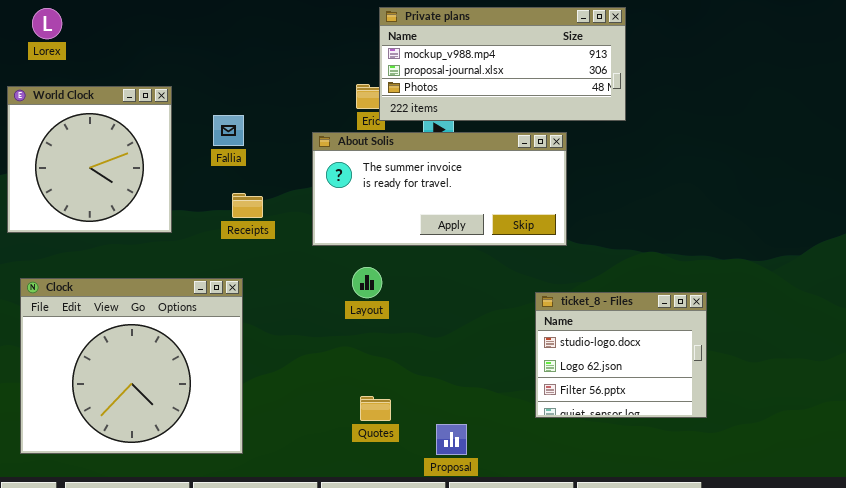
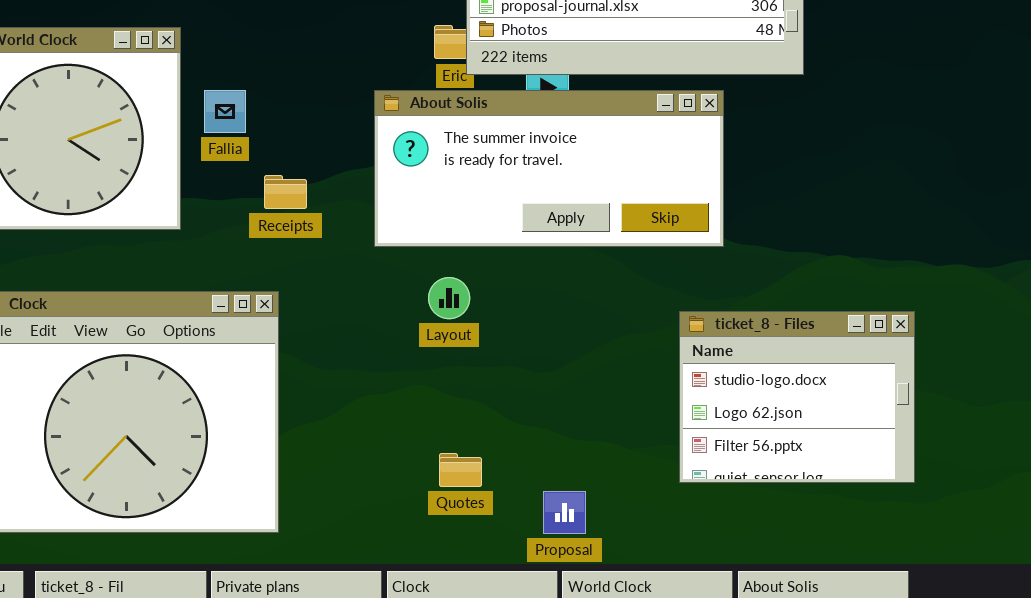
Fallia: [213,115,244,146] -> [204,90,246,133], moved

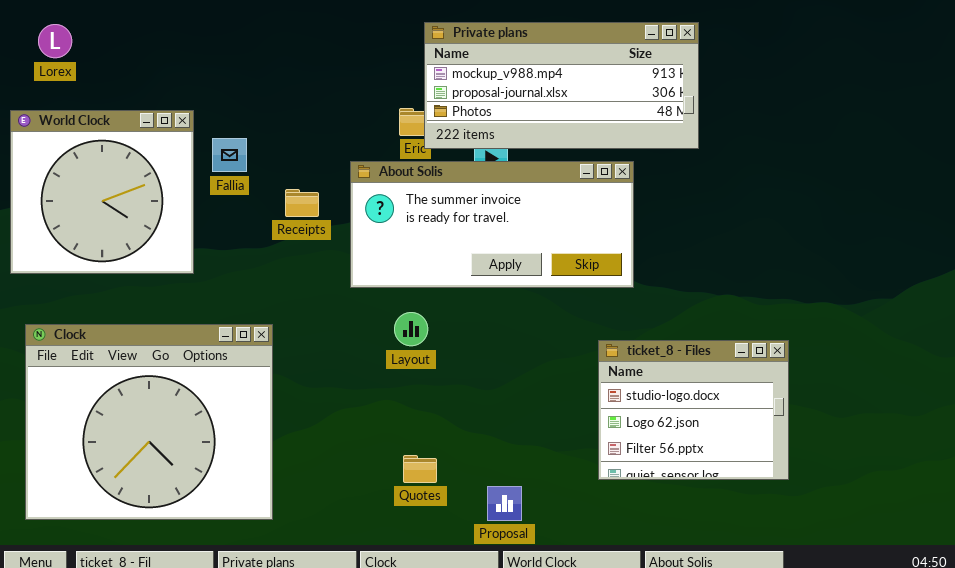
Fallia: [204,90,246,133] -> [212,138,247,172], moved
Receipts: [264,175,307,209] -> [285,189,319,217], moved

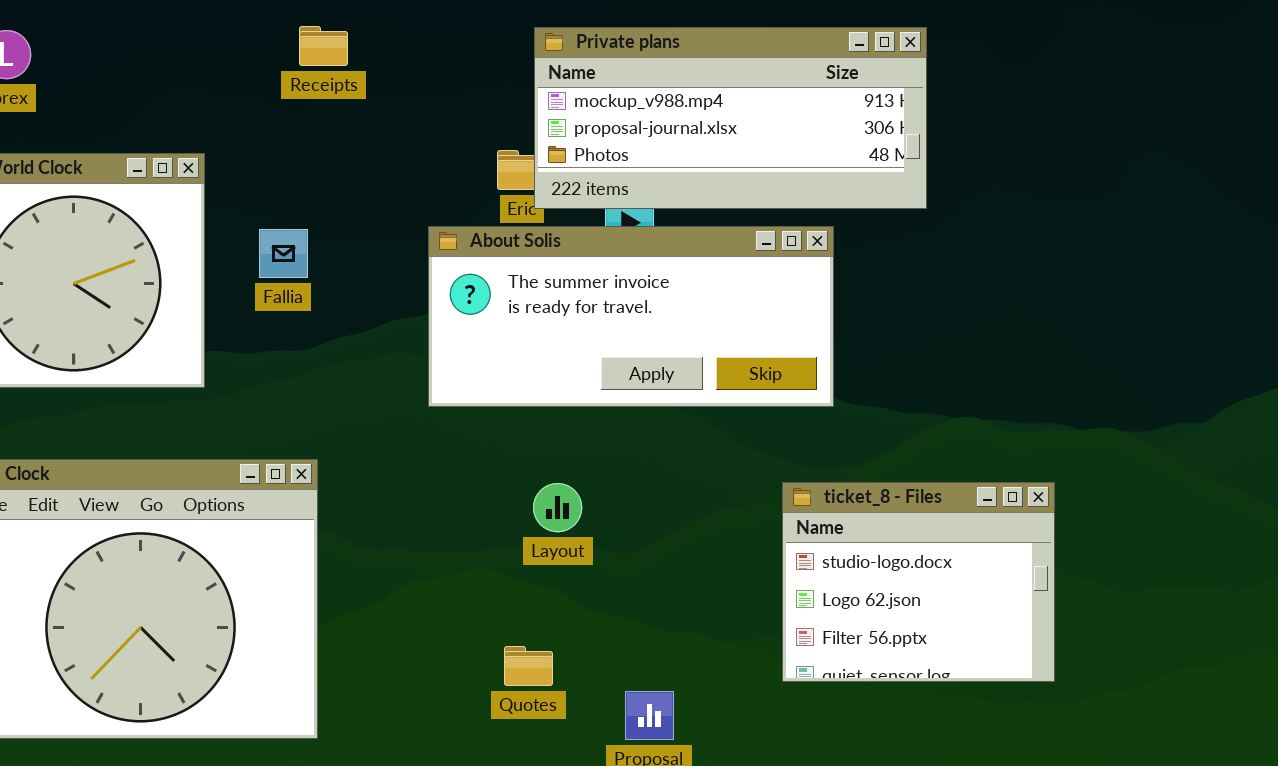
Fallia: [212,138,247,172] -> [259,229,308,278], moved
Receipts: [285,189,319,217] -> [299,26,348,66], moved
Layout: [394,312,428,346] -> [533,483,582,532], moved

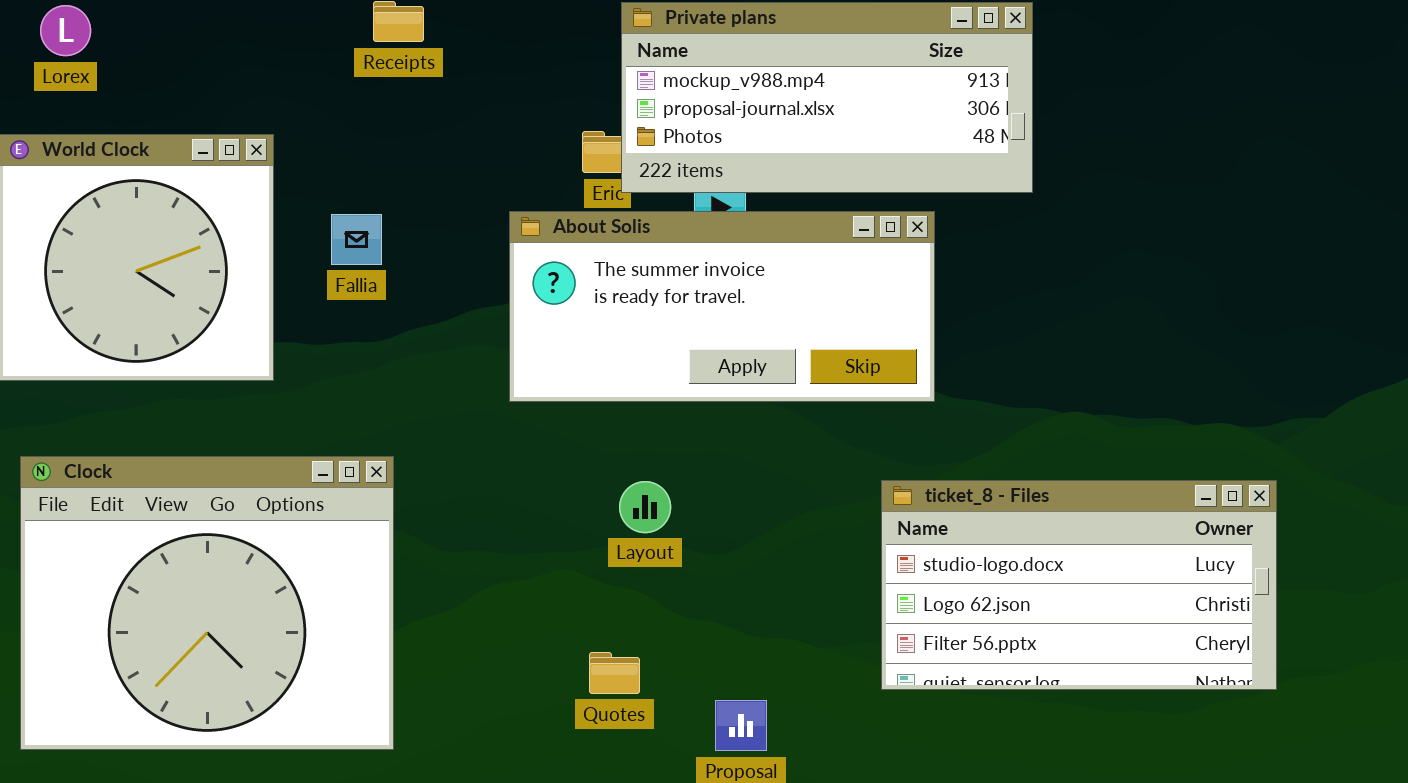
ticket_8 - Files: [782,482,1055,682] -> [881,480,1277,690], resized

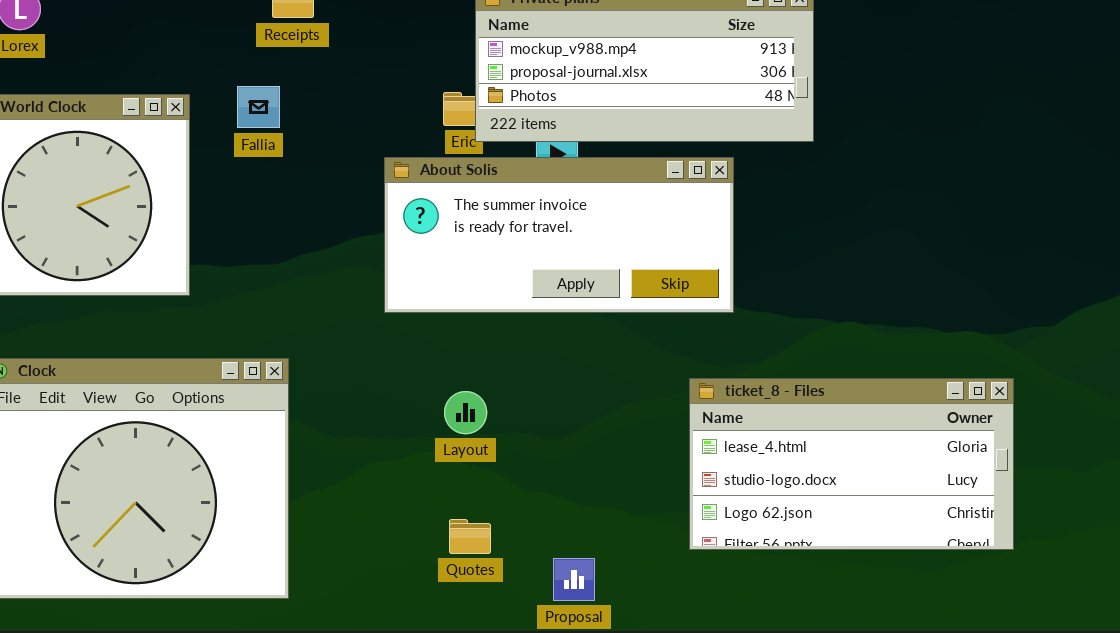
Fallia: [331,214,382,265] -> [237,86,280,128], moved
ticket_8 - Files: [881,480,1277,690] -> [689,378,1014,550], scrolled up 1 row
Layout: [619,481,671,533] -> [444,391,487,434], moved

